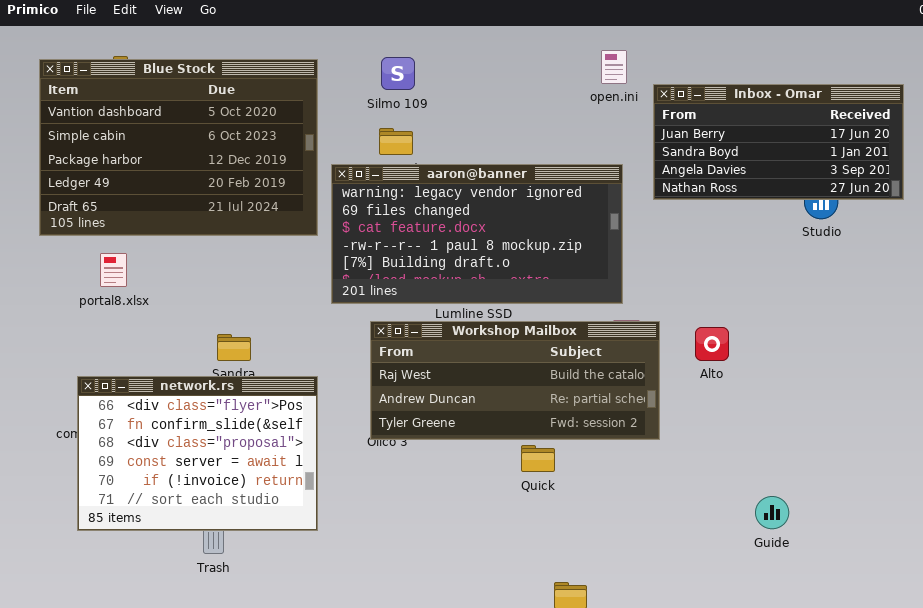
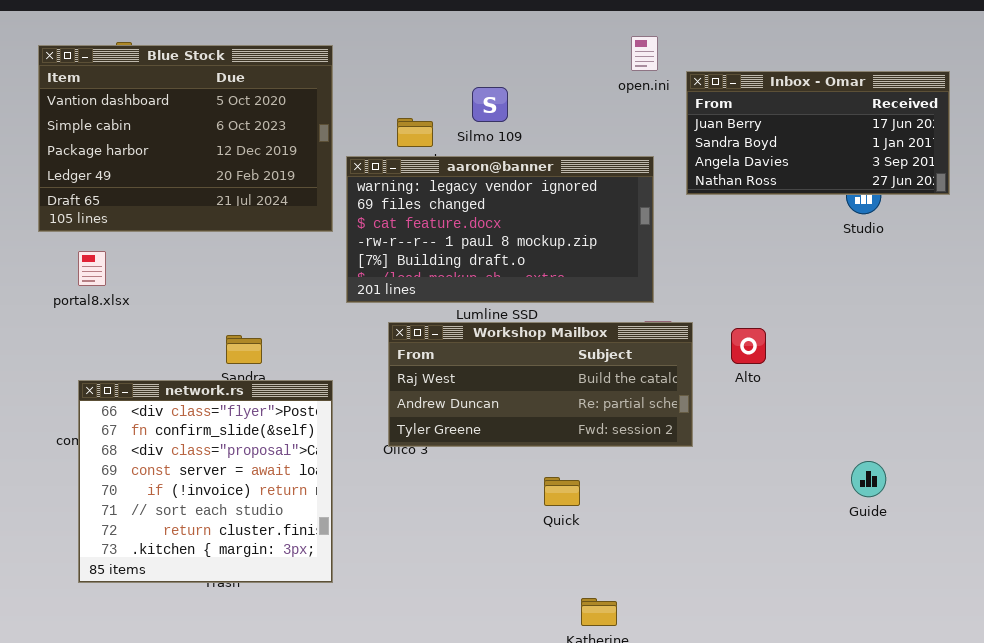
Silmo 109: [381,57,415,90] -> [472,87,508,122], moved
portal8.xlsx: [100,253,127,287] -> [78,251,106,286], moved
network.rs: [77,376,318,531] -> [78,380,333,583], resized
Quick: [521,445,555,472] -> [544,477,580,506], moved
Guide: [755,496,789,529] -> [851,461,886,497], moved

